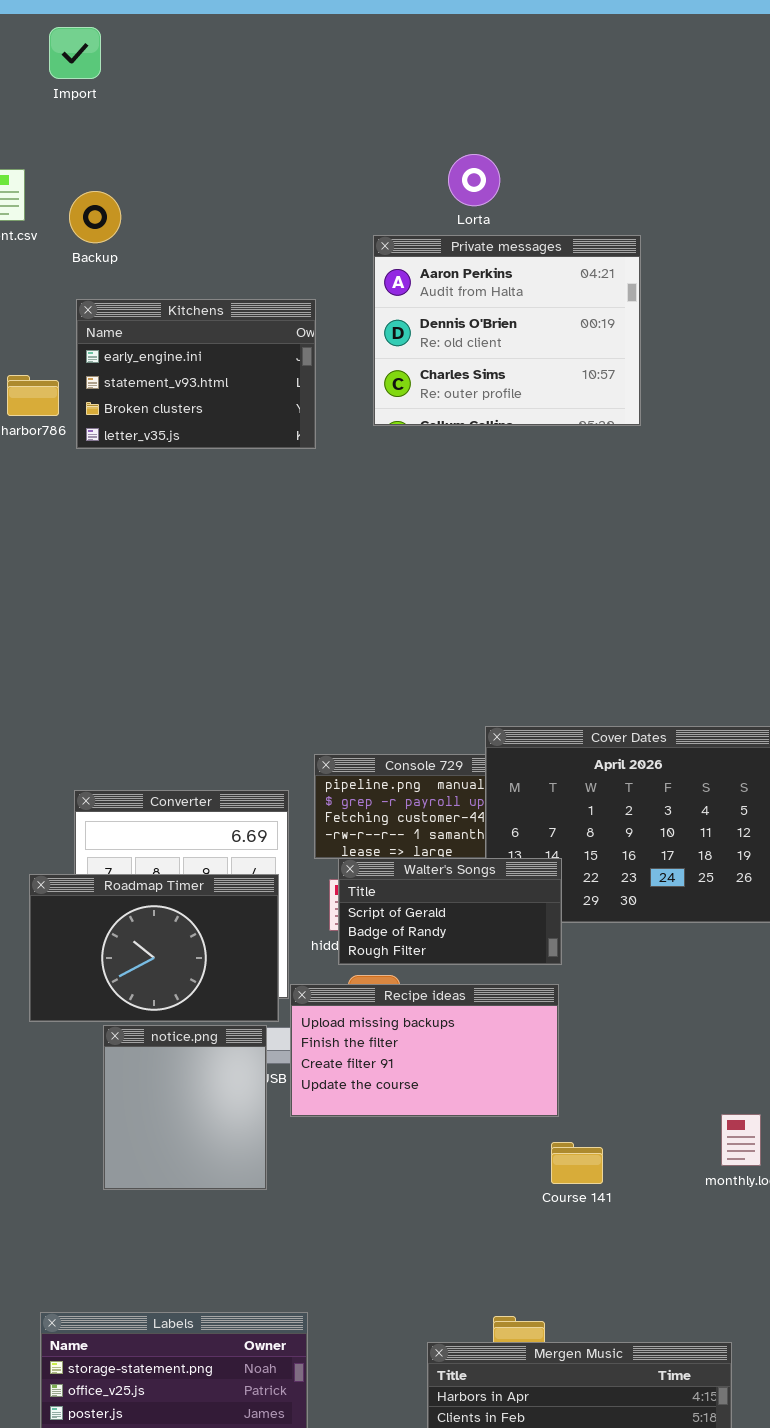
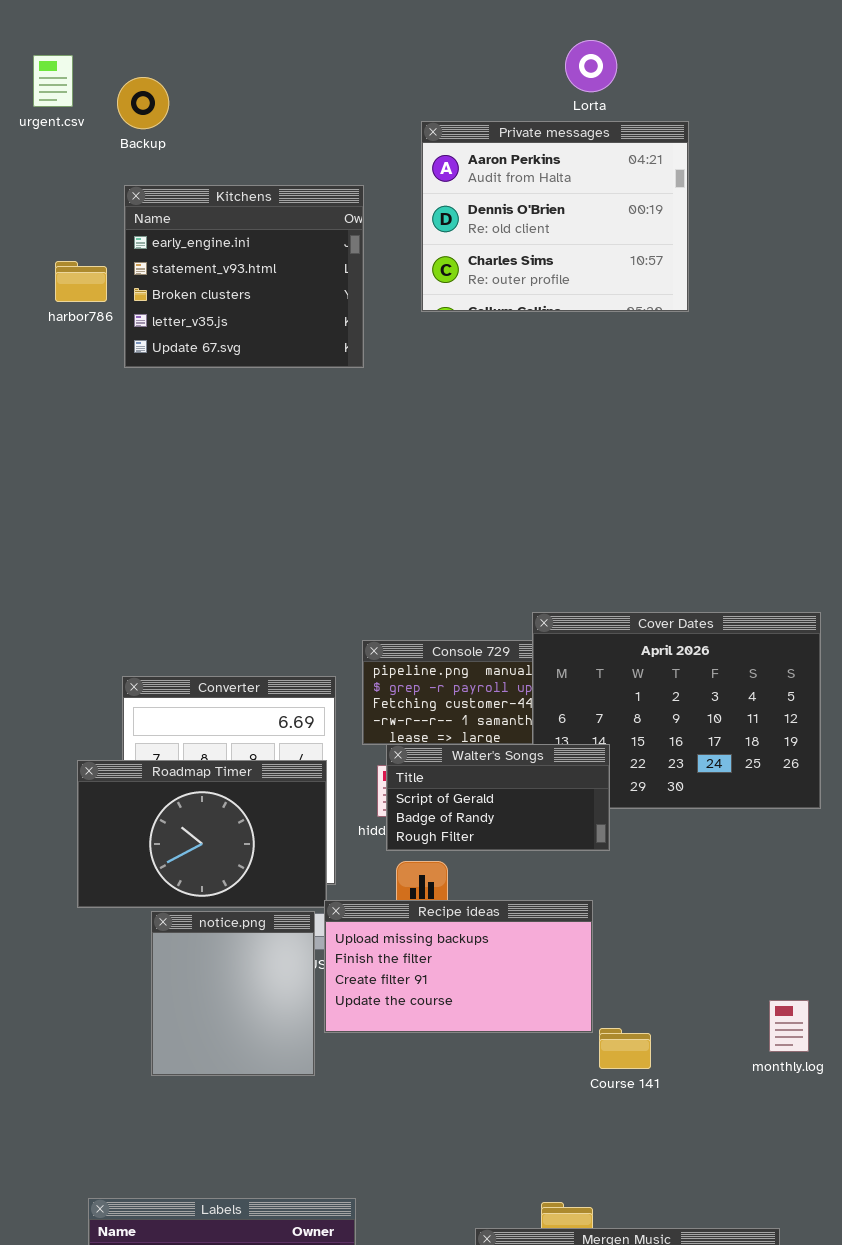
Lorta: [448,154,500,206] -> [565,40,617,92], moved
Kitchens: [76,299,316,449] -> [124,185,364,368], resized
Recipe ideas: [290,984,559,1117] -> [324,900,593,1033], moved

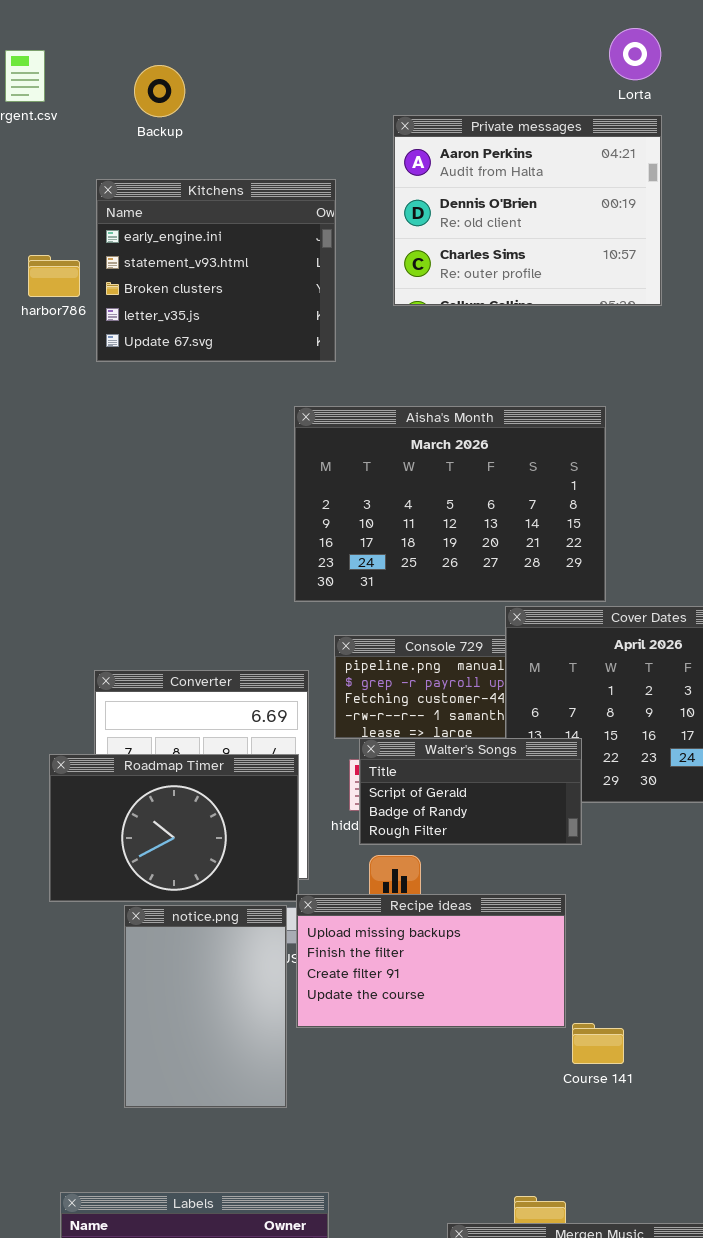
Lorta: [565,40,617,92] -> [609,28,661,80], moved
Backup: [117,77,169,129] -> [134,65,185,117], moved
Aisha's Month: none -> [294,406,606,602], opened
notice.png: [151,911,315,1076] -> [124,905,287,1108], resized

